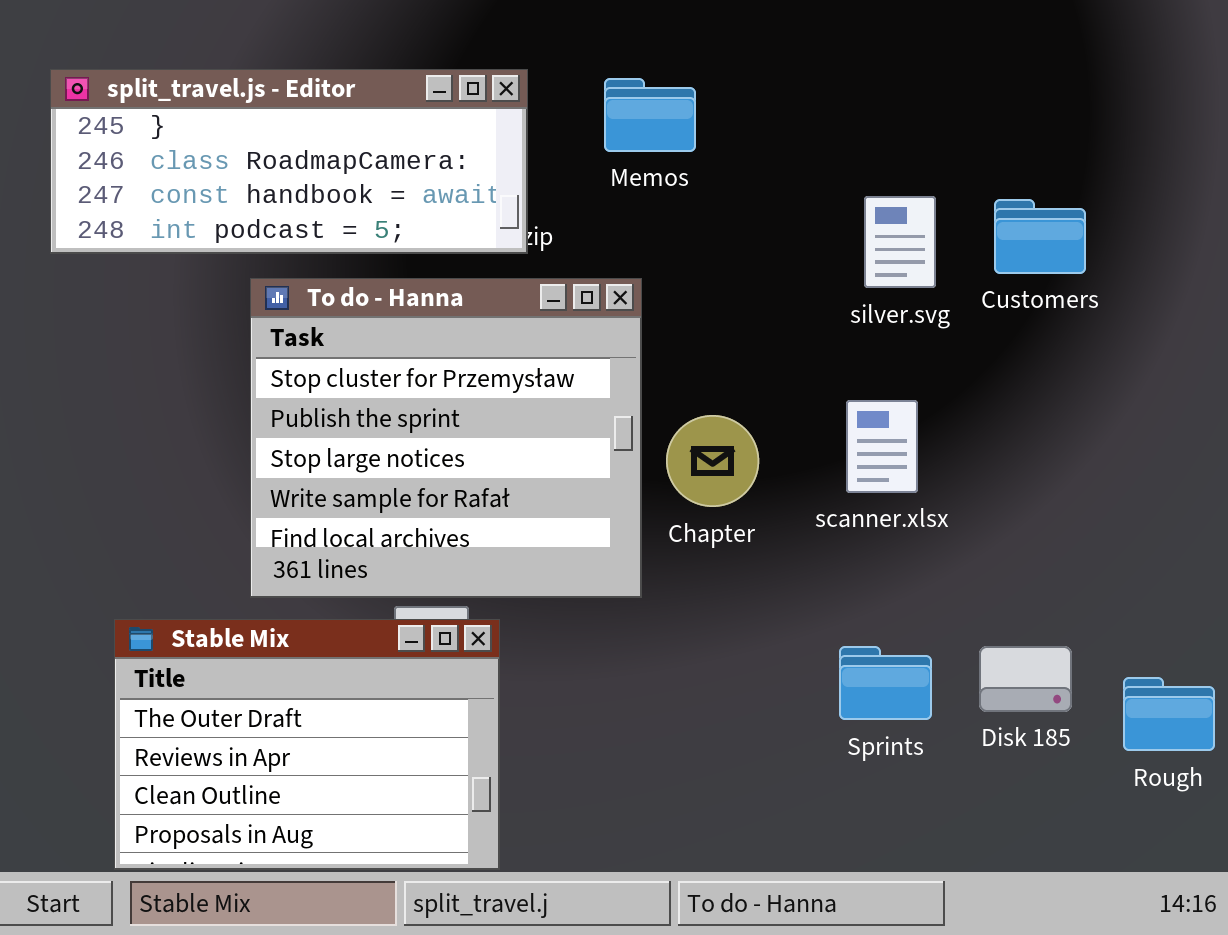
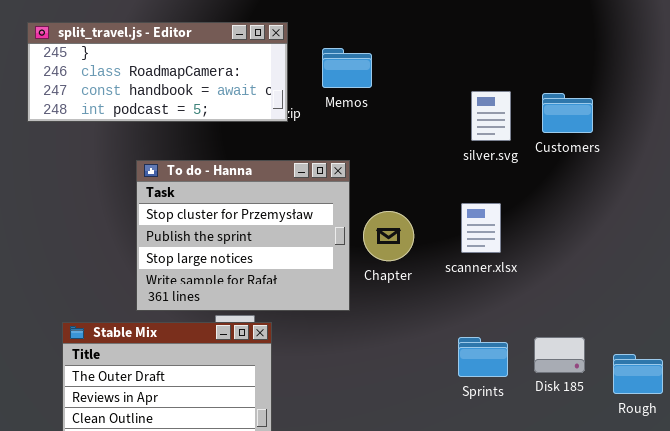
Memos: [604,78,696,152] -> [322,48,372,88], moved
To do - Hanna: [250,278,642,598] -> [136,160,350,311], resized

